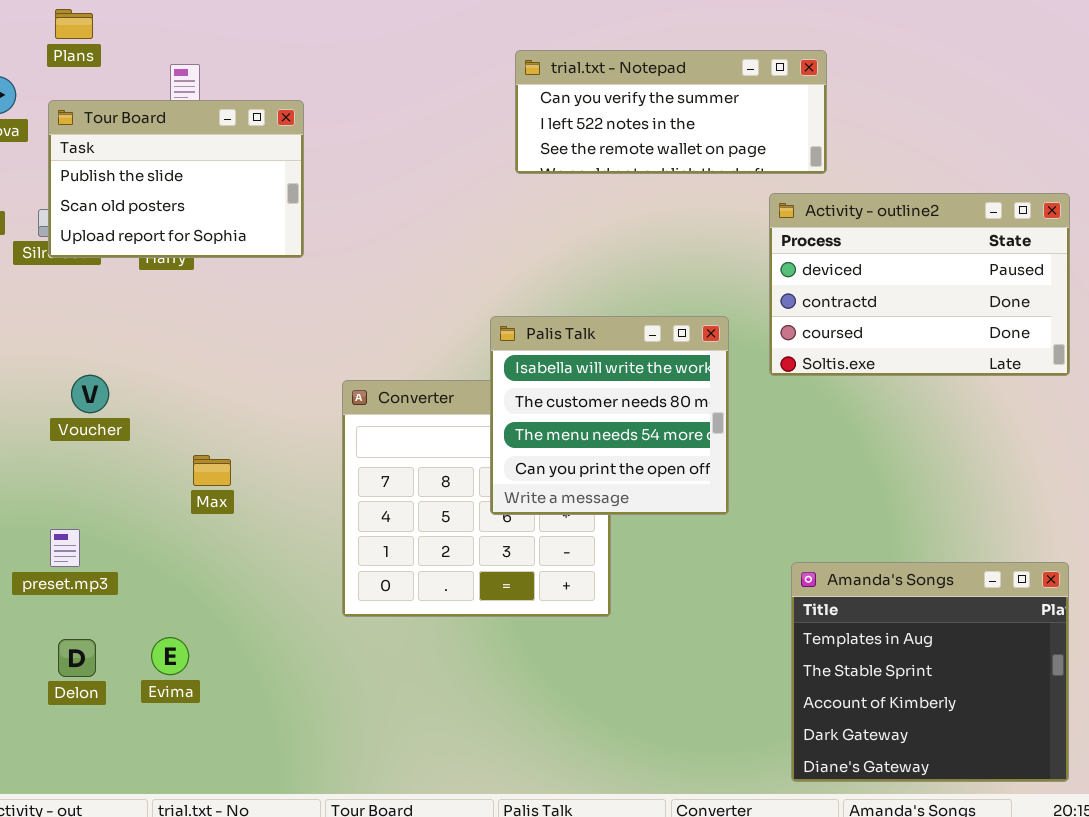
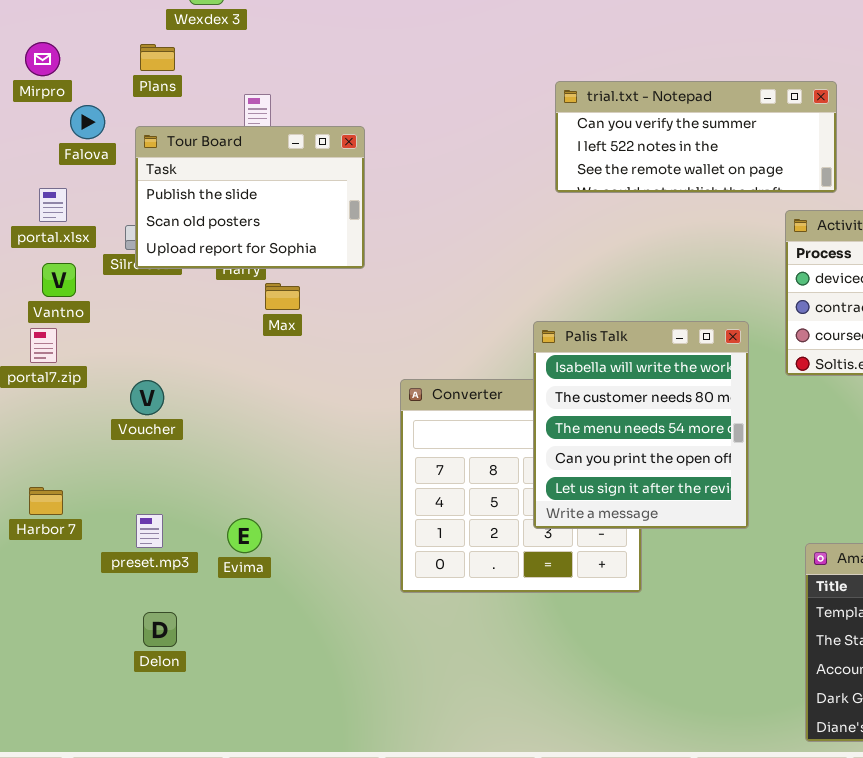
Palis Talk: [490,316,729,515] -> [533,321,749,529], resized
Voucher: [71,375,109,413] -> [130,380,164,415], moved
Max: [193,455,231,486] -> [265,283,300,310], moved
Evima: [151,637,189,675] -> [227,518,262,553], moved

